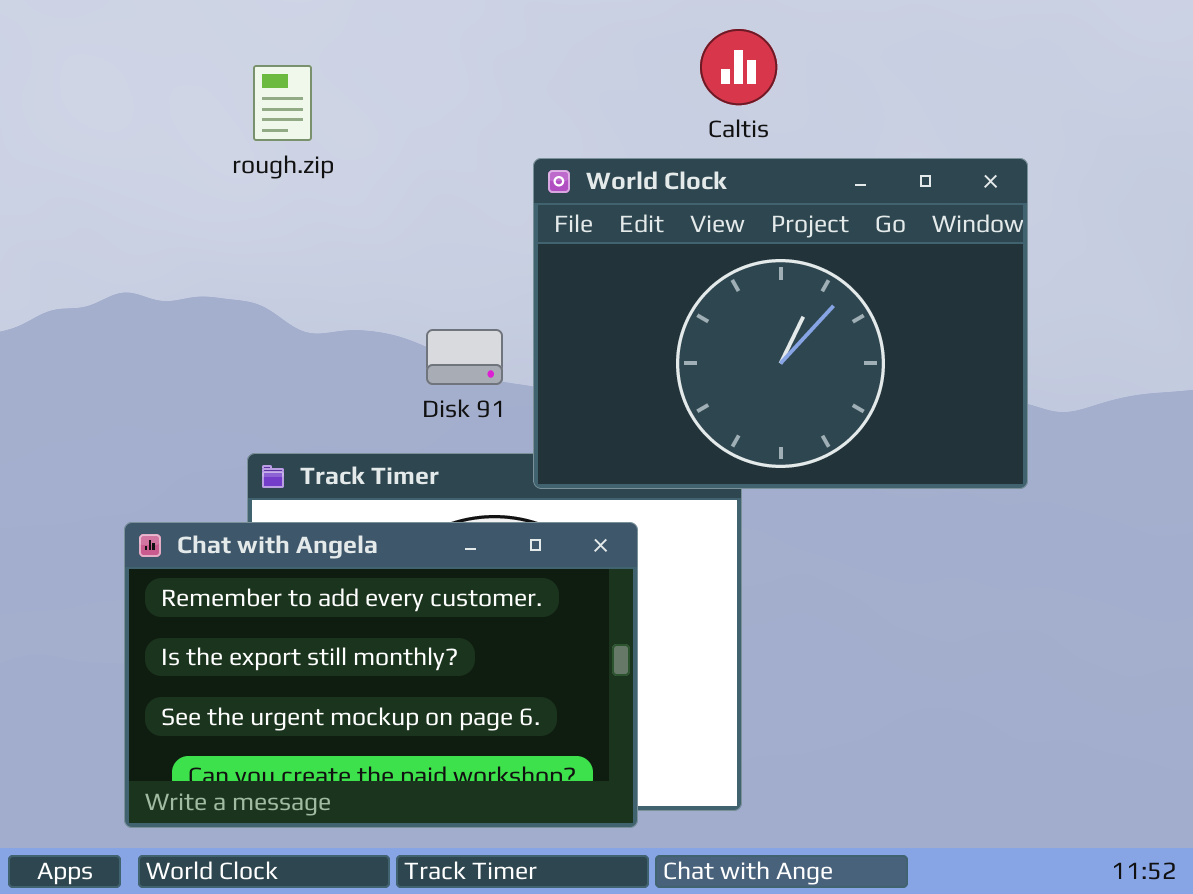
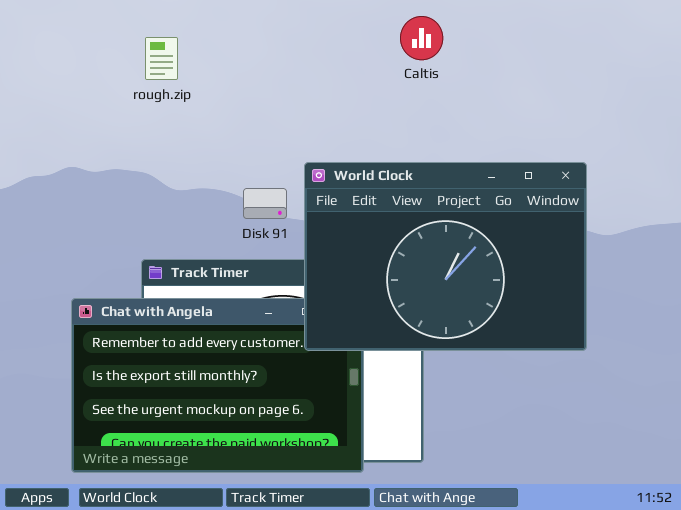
World Clock: [533,158,1028,489] -> [304,162,587,351], moved

